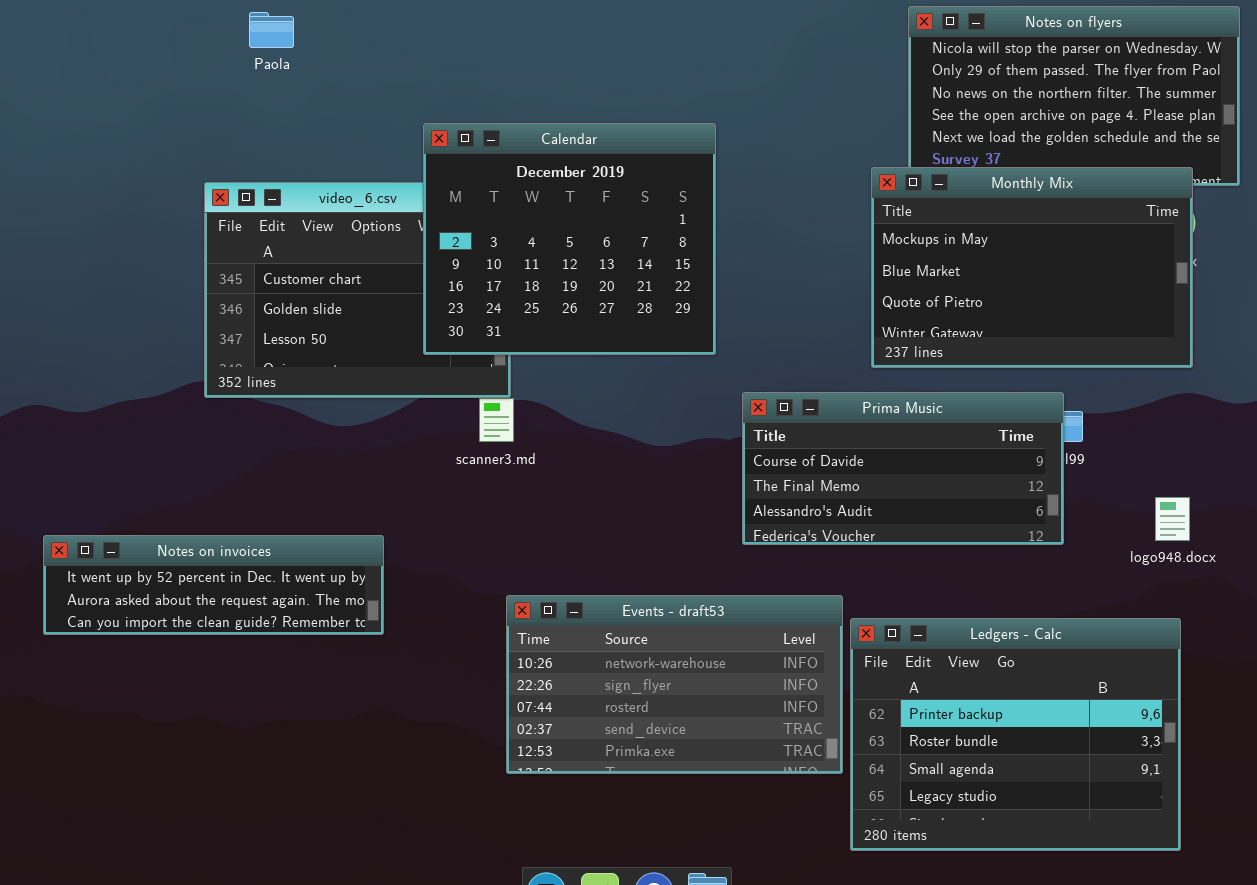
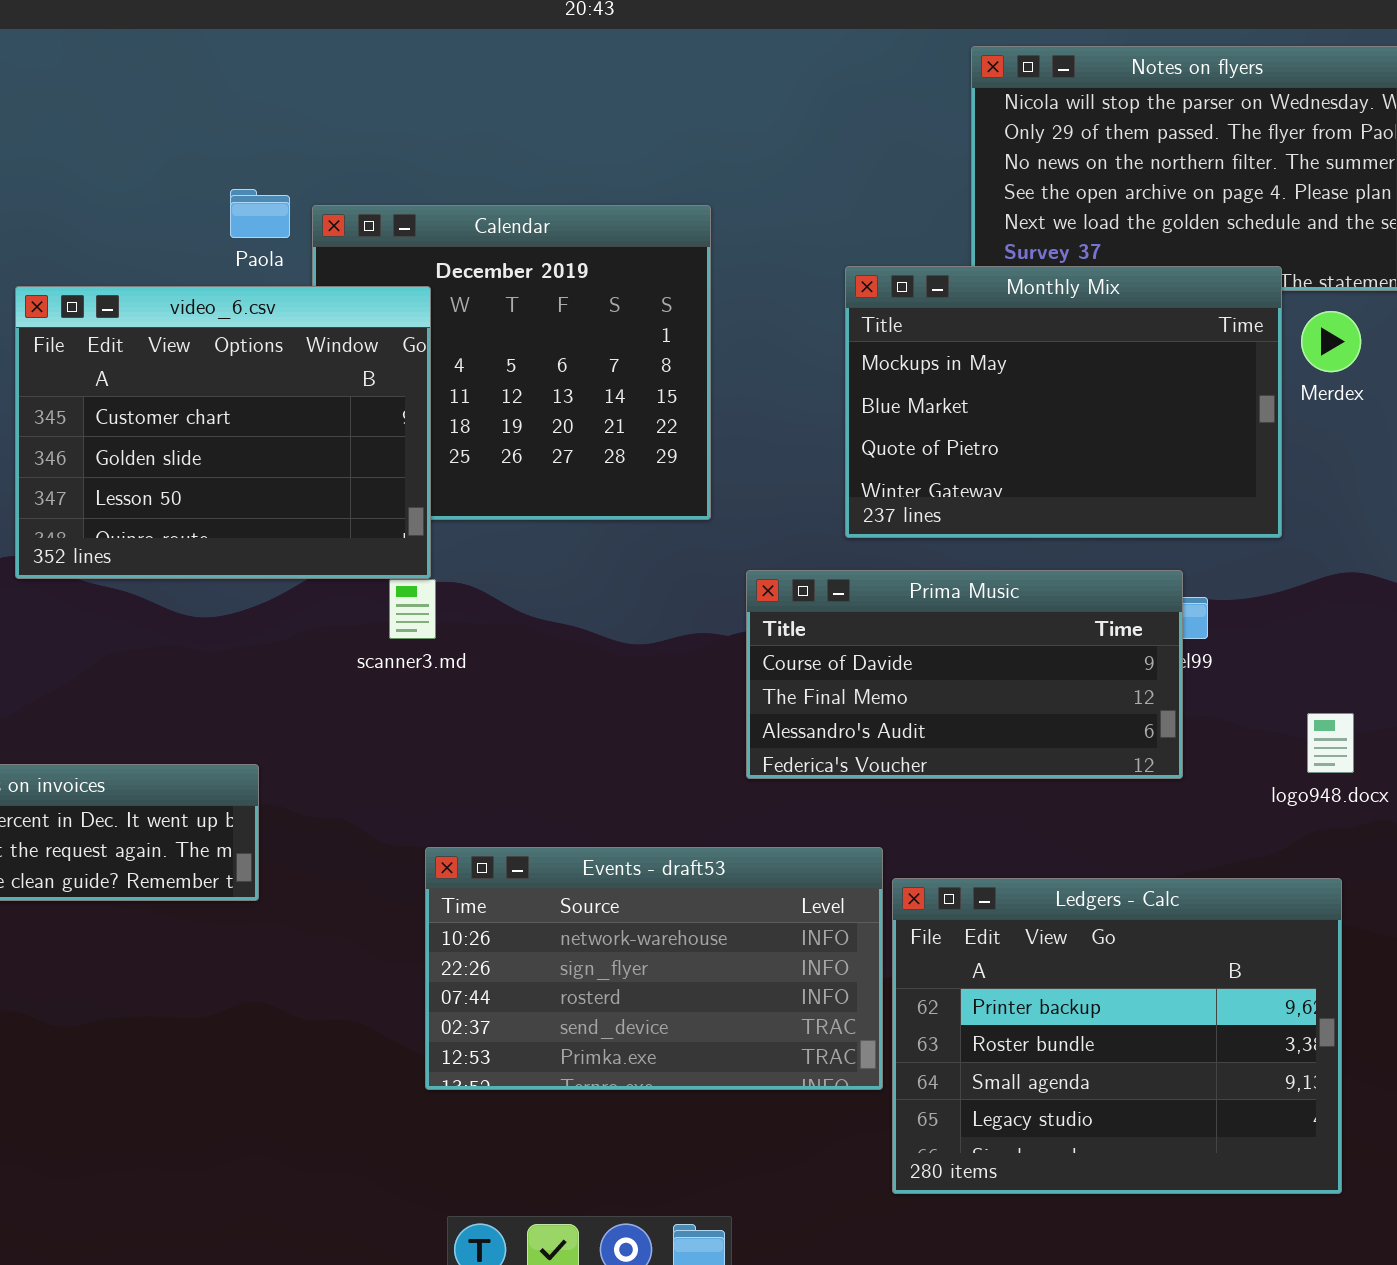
Paola: [249,12,294,48] -> [230,189,290,238], moved
Monthly Mix: [871,167,1193,368] -> [845,266,1282,538], moved
video_6.csv: [204,182,511,398] -> [15,286,431,579], raised

